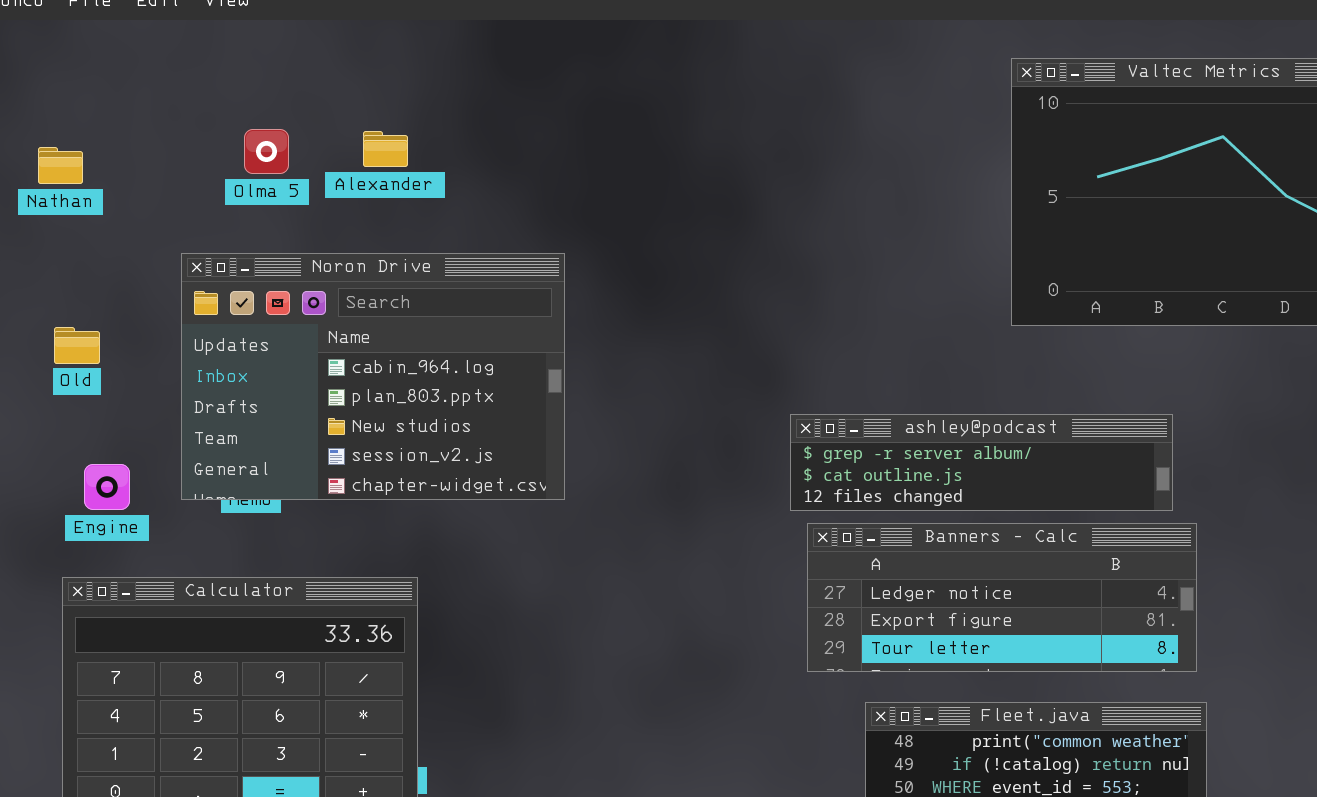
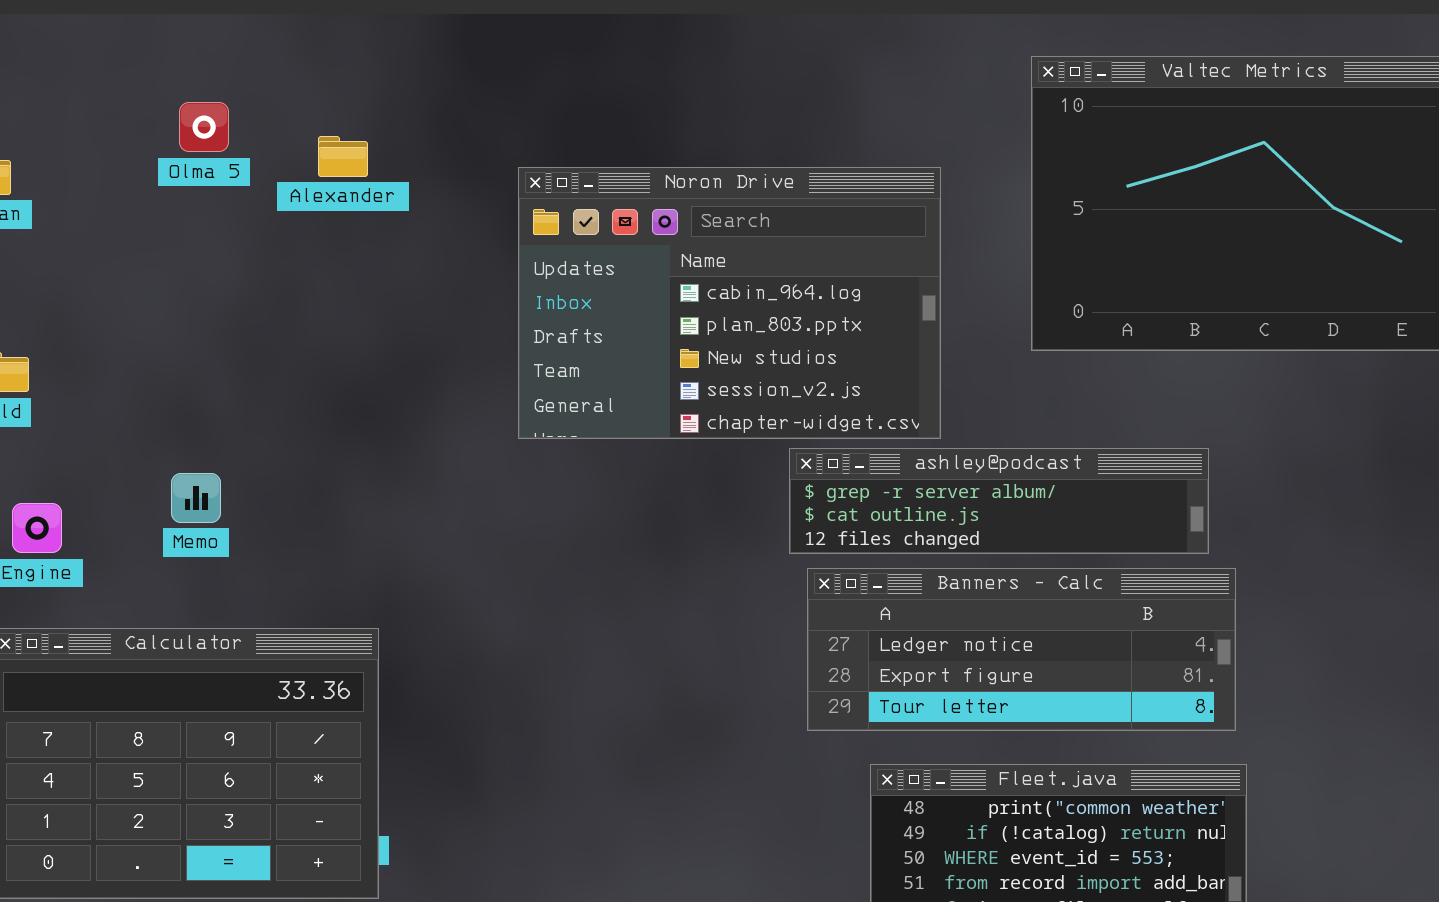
Olma 5: [244,129,289,174] -> [179,102,229,152], moved
Noron Drive: [181,253,565,500] -> [518,167,941,439], moved

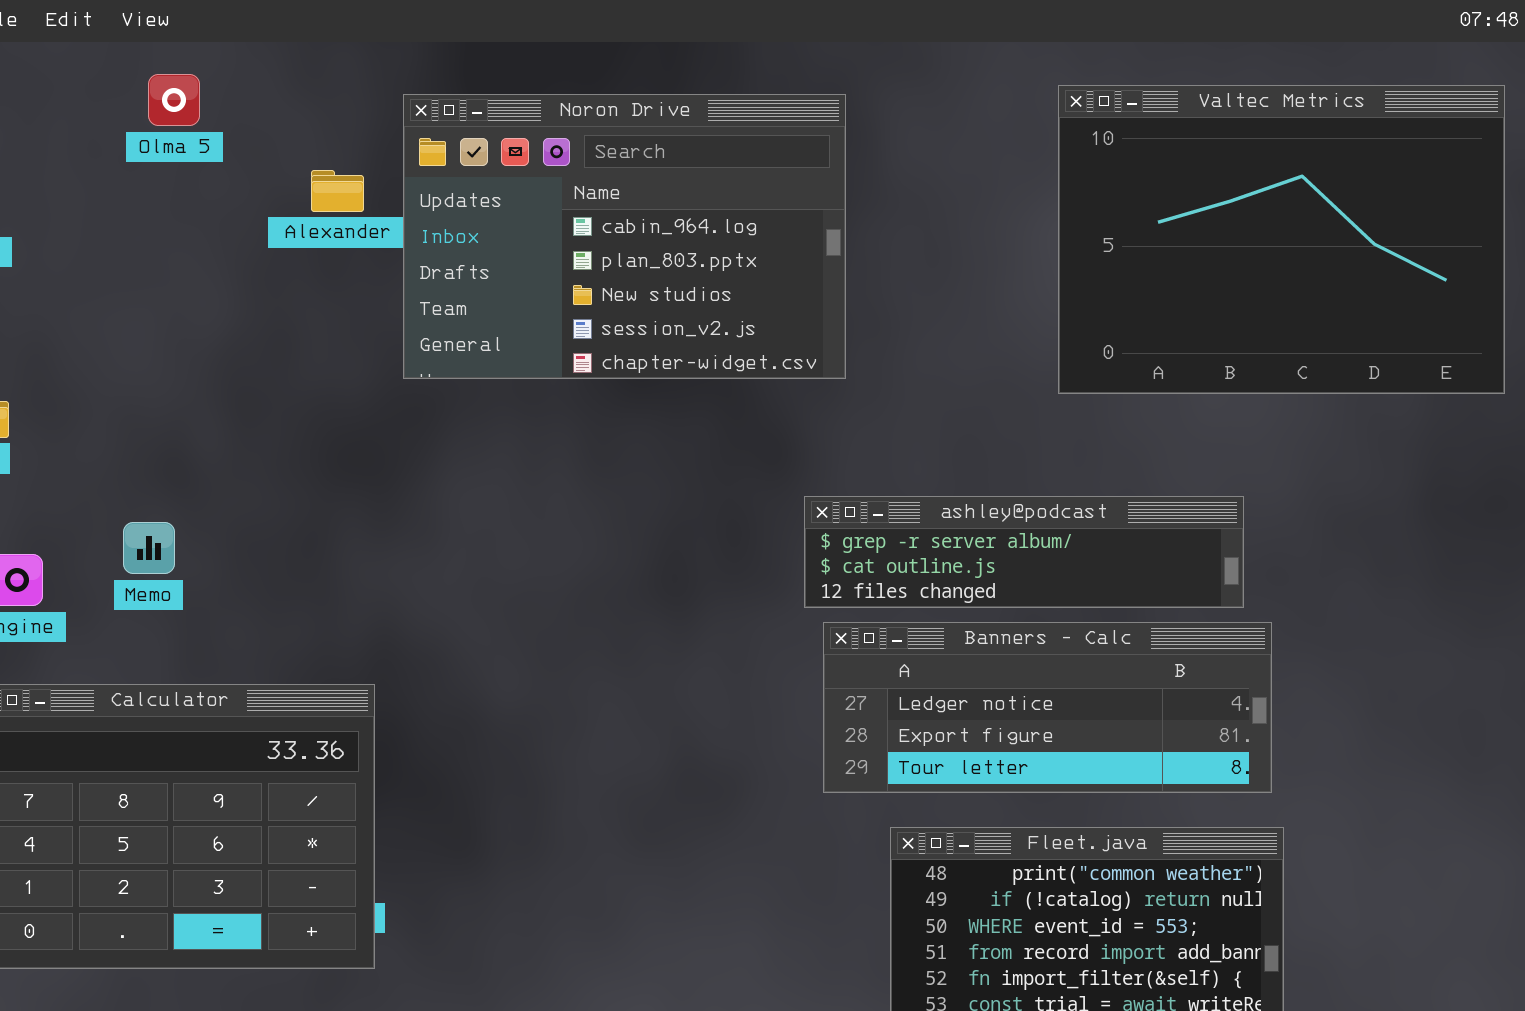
Olma 5: [179,102,229,152] -> [148,74,200,126], moved
Noron Drive: [518,167,941,439] -> [403,94,846,379], moved
Memo: [171,473,221,523] -> [123,522,175,574], moved

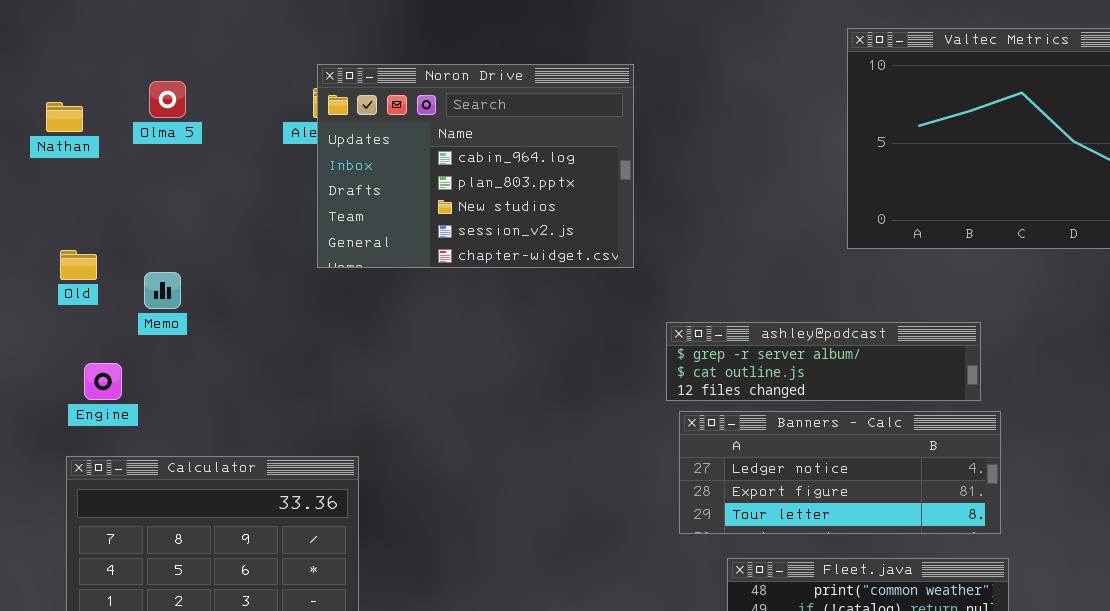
Olma 5: [148,74,200,126] -> [149,81,186,118], moved
Noron Drive: [403,94,846,379] -> [317,64,634,268], moved
Memo: [123,522,175,574] -> [144,272,181,309], moved

